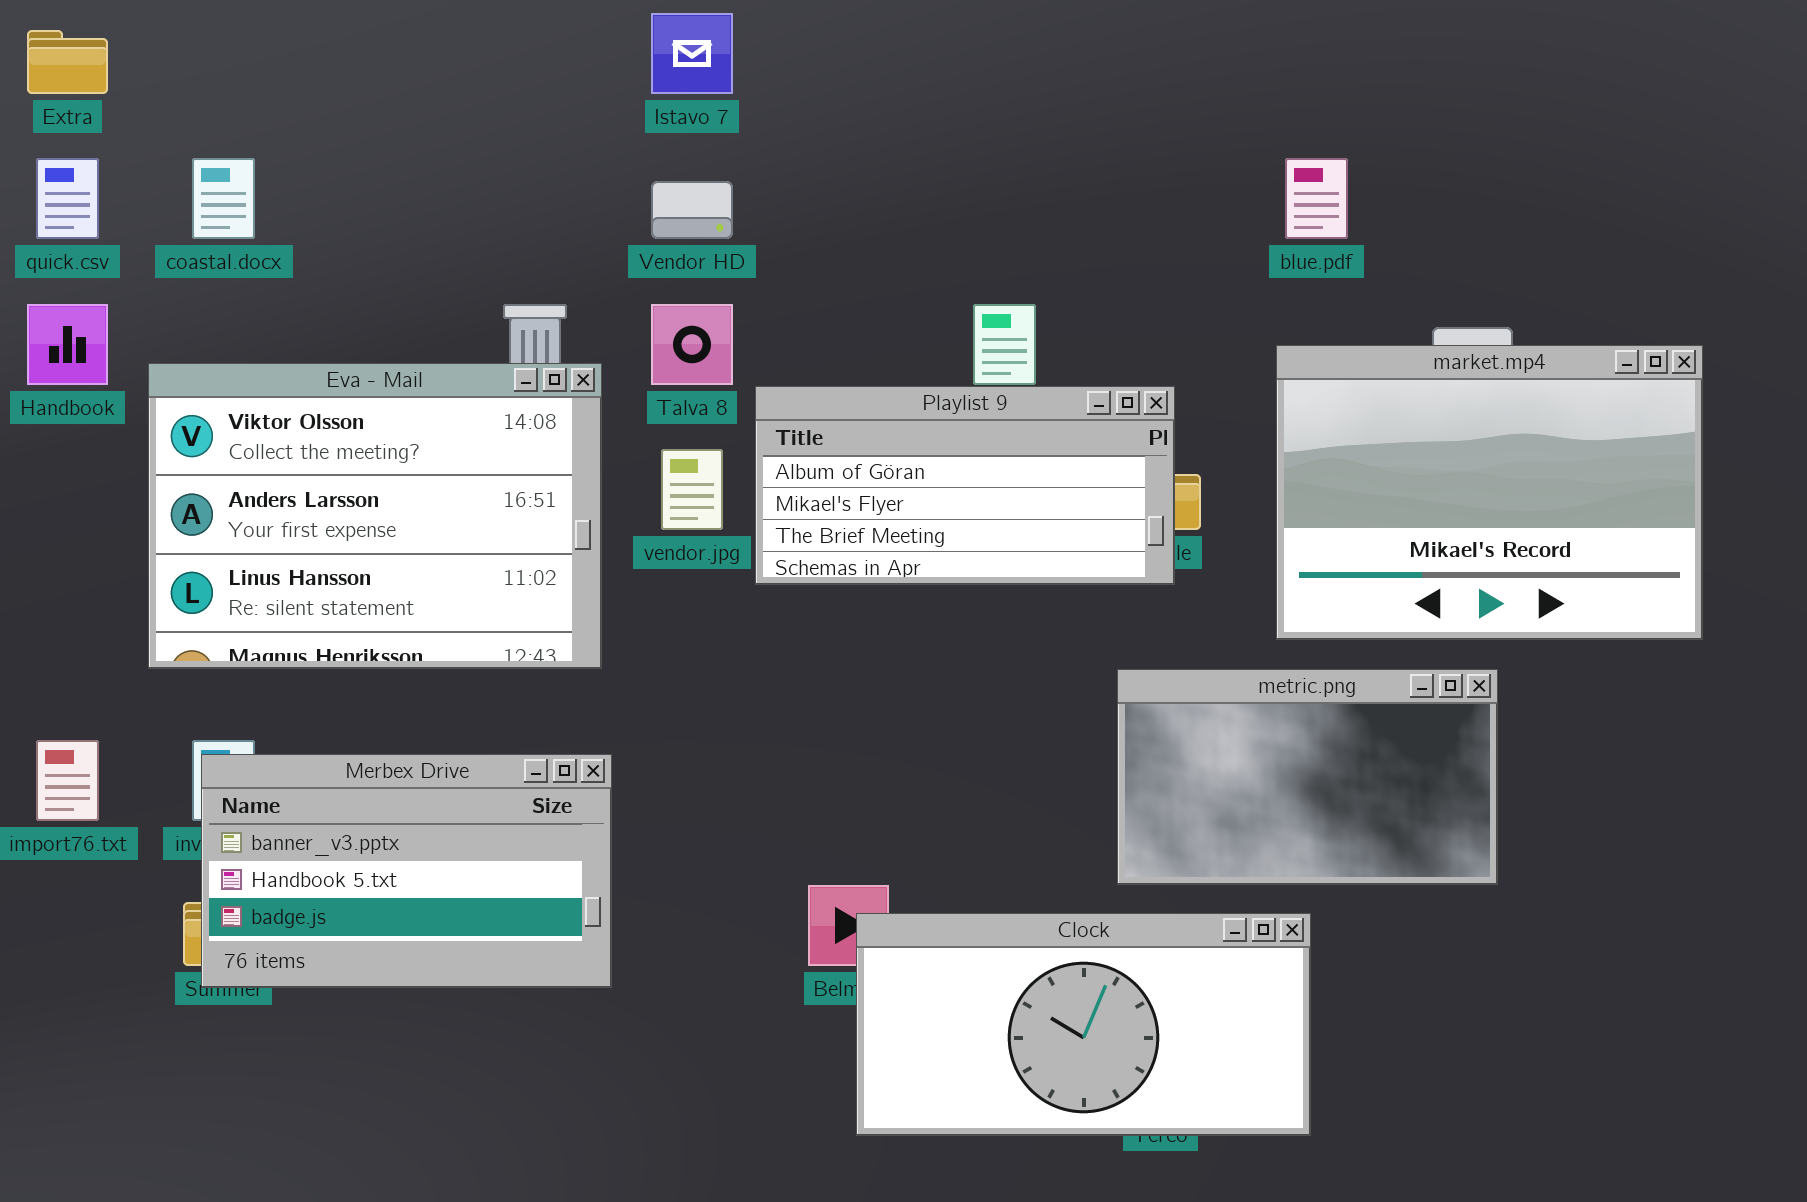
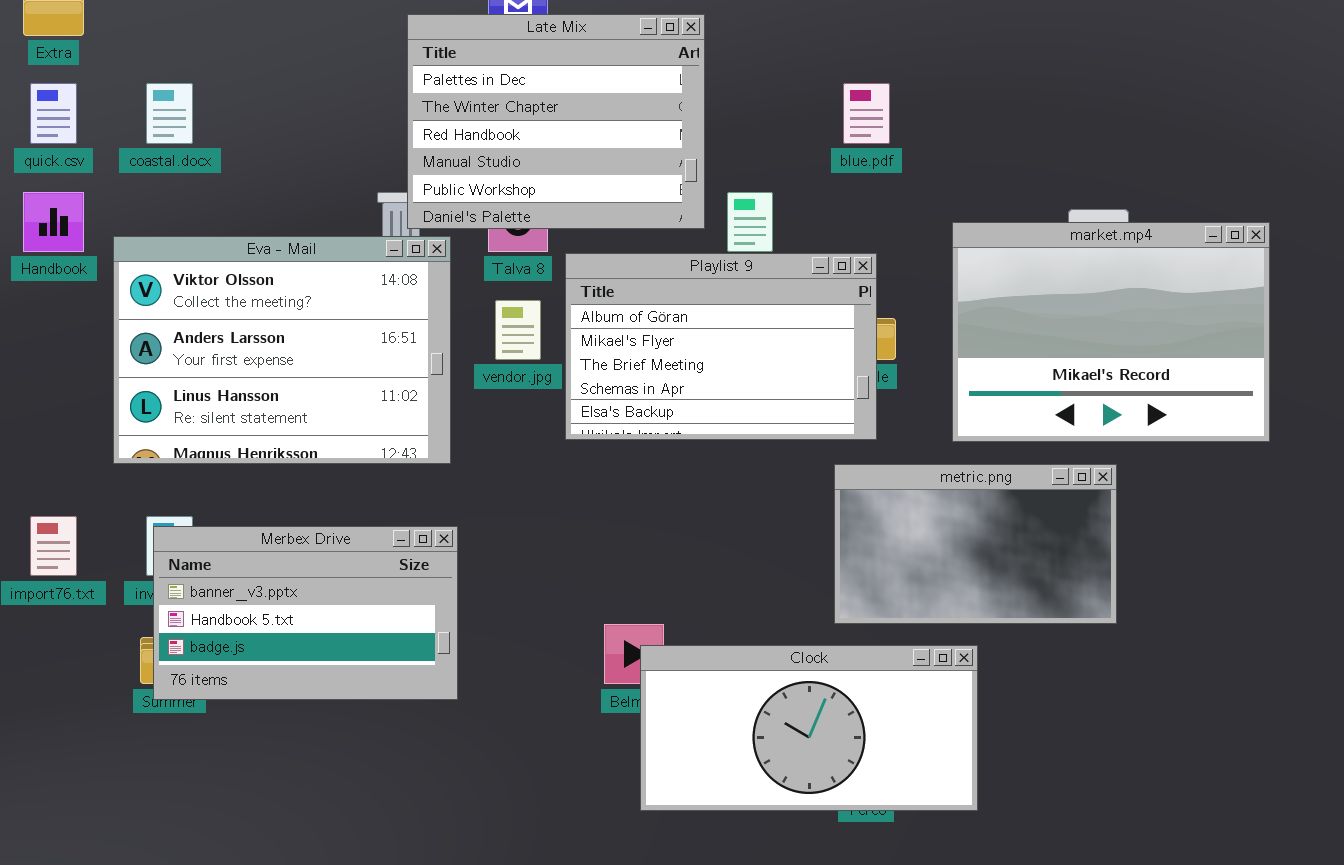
Late Mix: none -> [407,14,705,229], opened
blue.pdf: [1285,158,1348,239] -> [843,83,890,144], moved
Playlist 9: [755,386,1175,585] -> [565,253,877,440], resized

